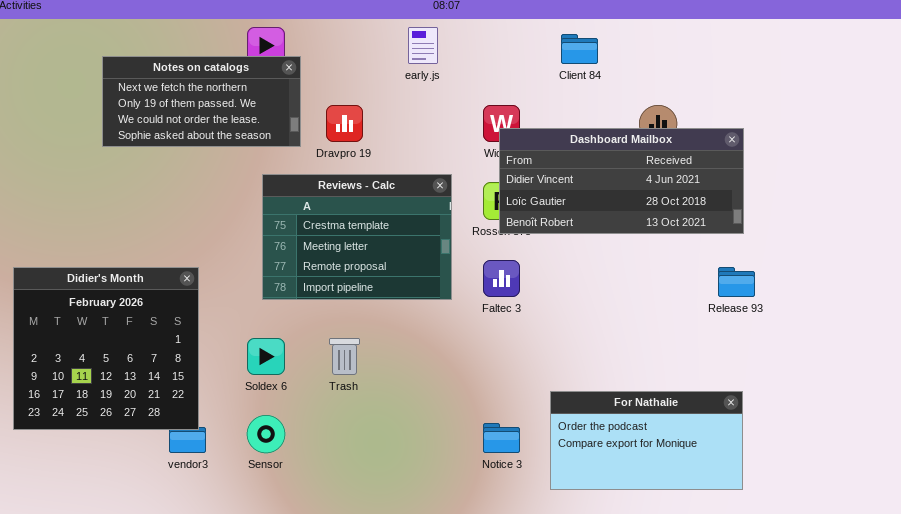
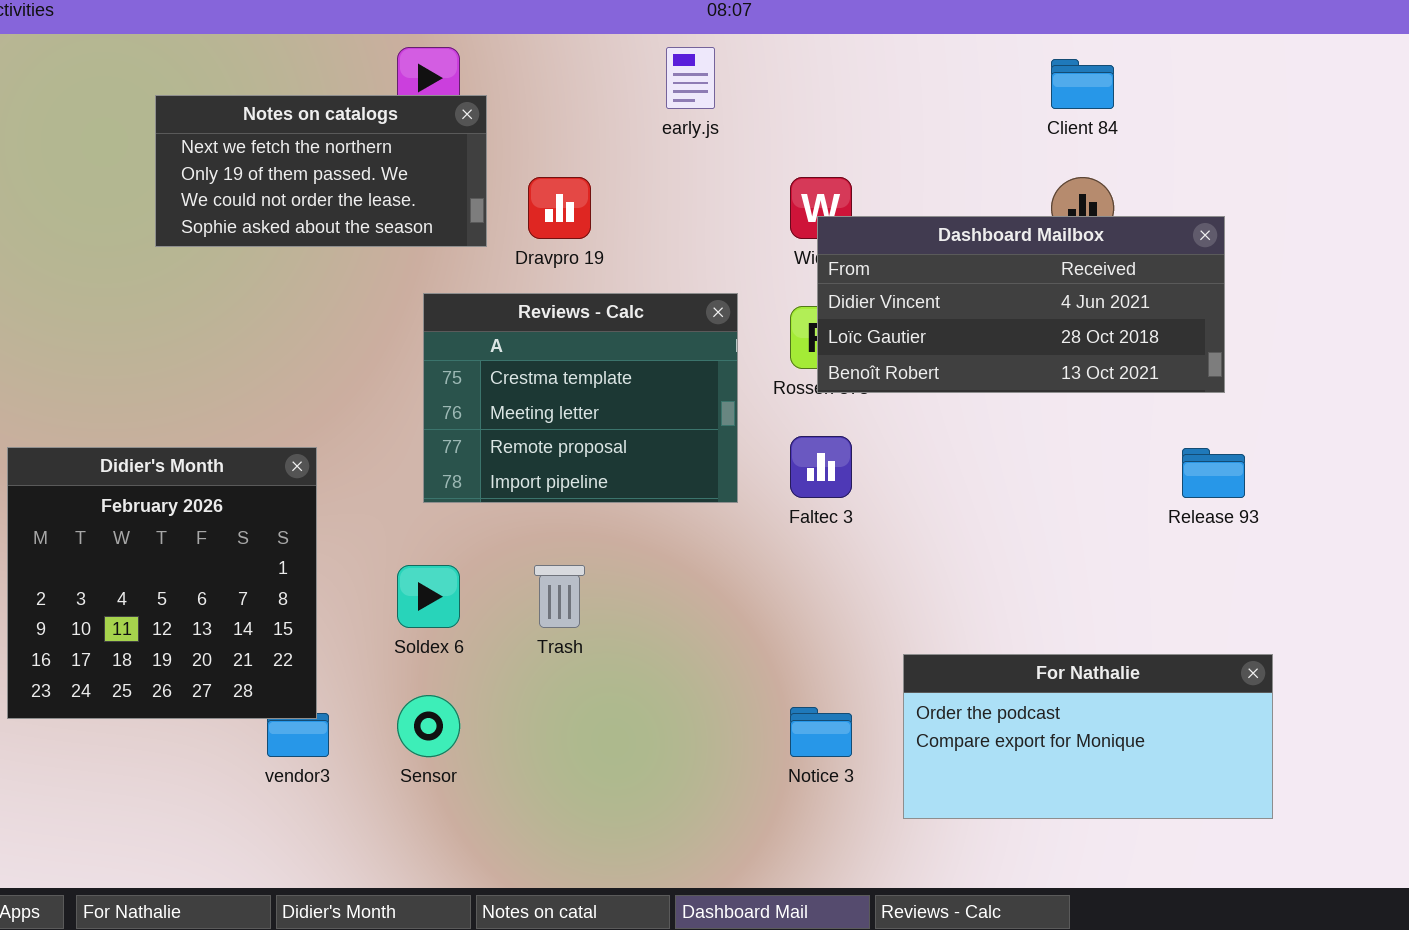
Client 84: [561,34,598,64] -> [1051,59,1114,109], moved
For Nathalie: [550,391,743,490] -> [903,654,1273,819], resized

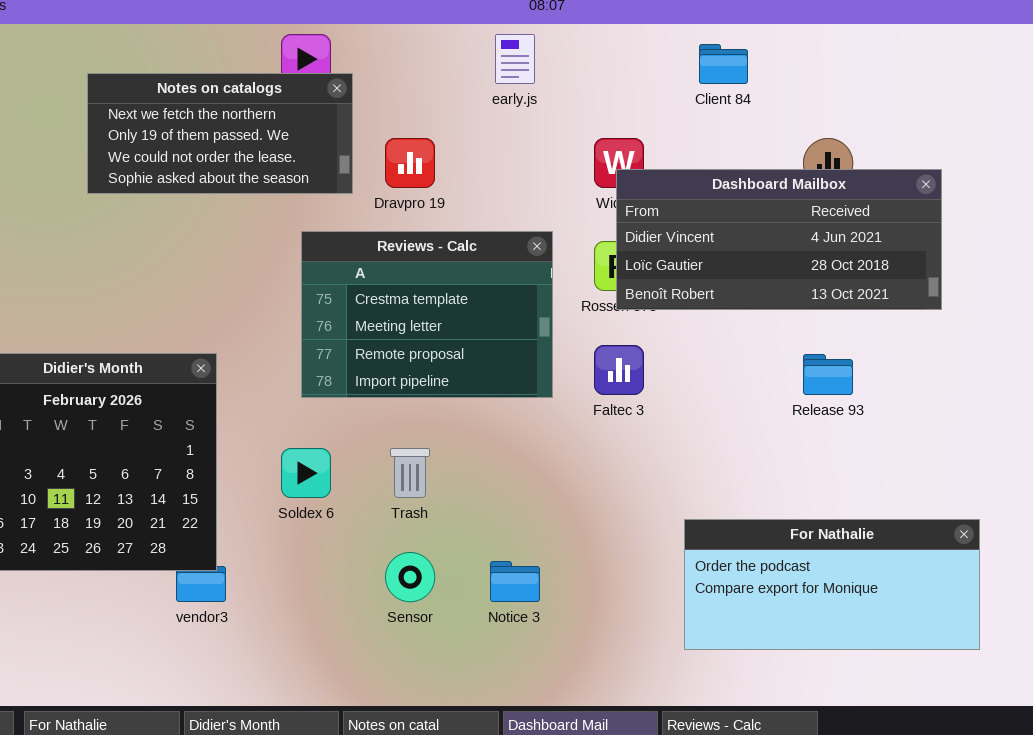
Client 84: [1051,59,1114,109] -> [699,44,748,84], moved
Release 93: [1182,448,1245,498] -> [803,354,853,395], moved
Sensor: [397,695,460,757] -> [385,552,435,602], moved
Notice 3: [790,707,852,757] -> [490,561,540,602], moved

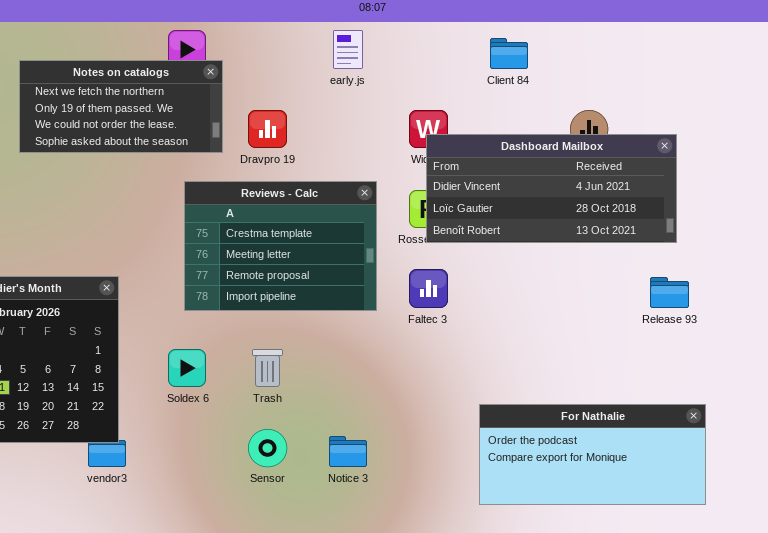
Release 93: [803,354,853,395] -> [650,277,689,308], moved

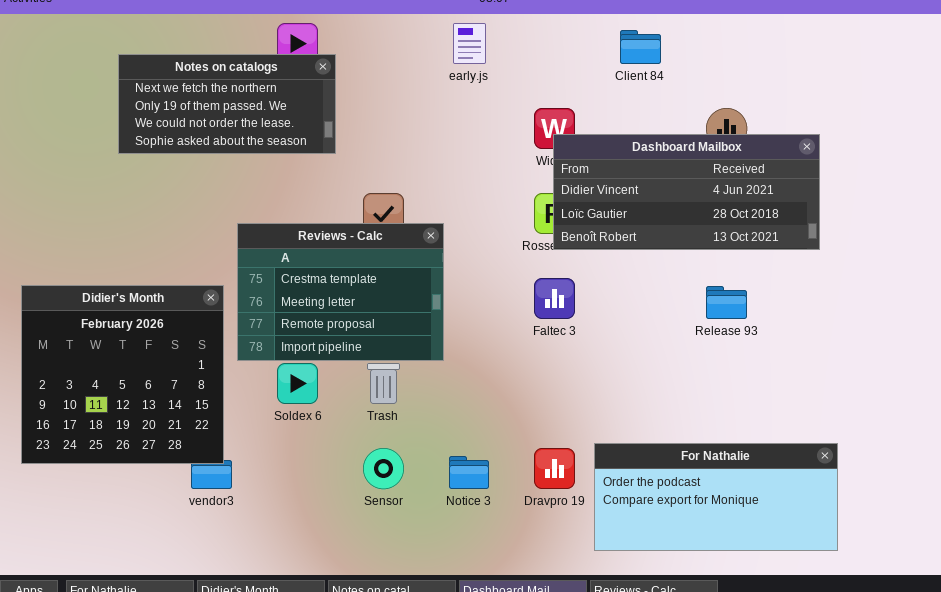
Dravpro 19: [248,110,287,148] -> [534,448,575,489], moved
Reviews - Calc: [184,181,377,311] -> [237,223,444,361], moved
Release 93: [650,277,689,308] -> [706,286,747,319], moved
For Nathalie: [479,404,706,505] -> [594,443,838,551], moved

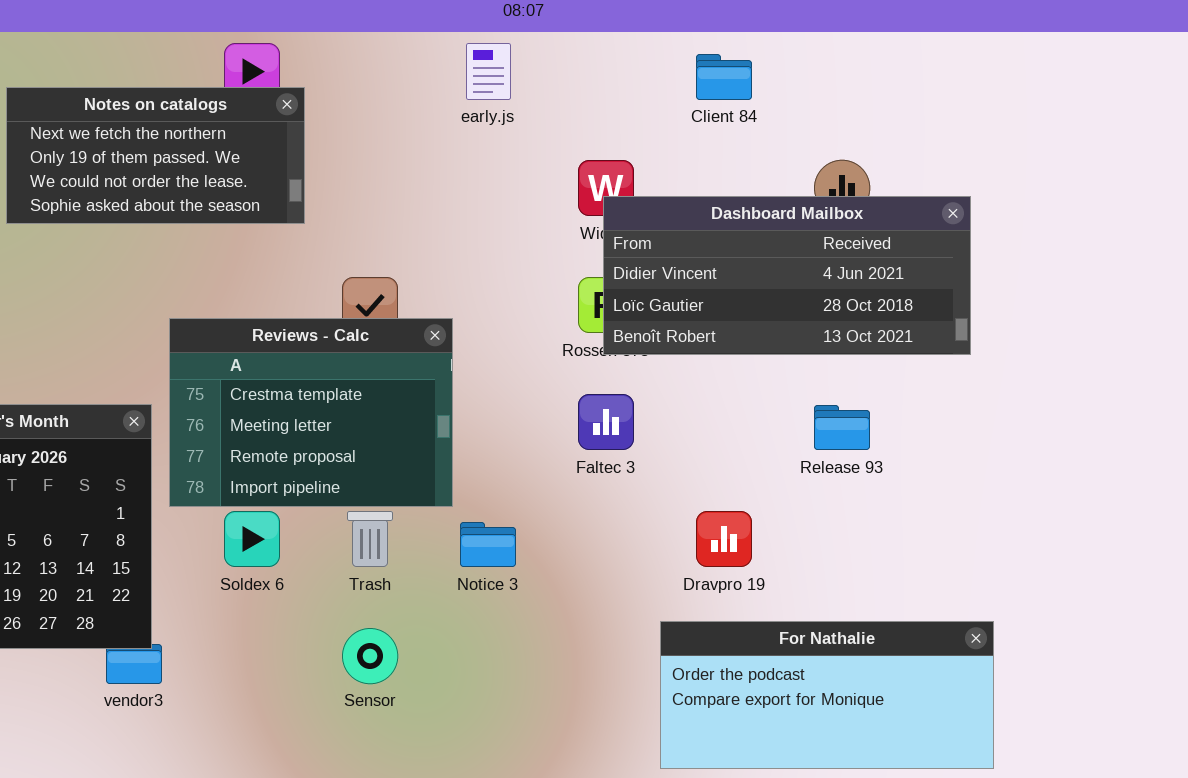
Dravpro 19: [534,448,575,489] -> [696,511,752,567], moved
Notice 3: [449,456,489,489] -> [460,522,516,567], moved

